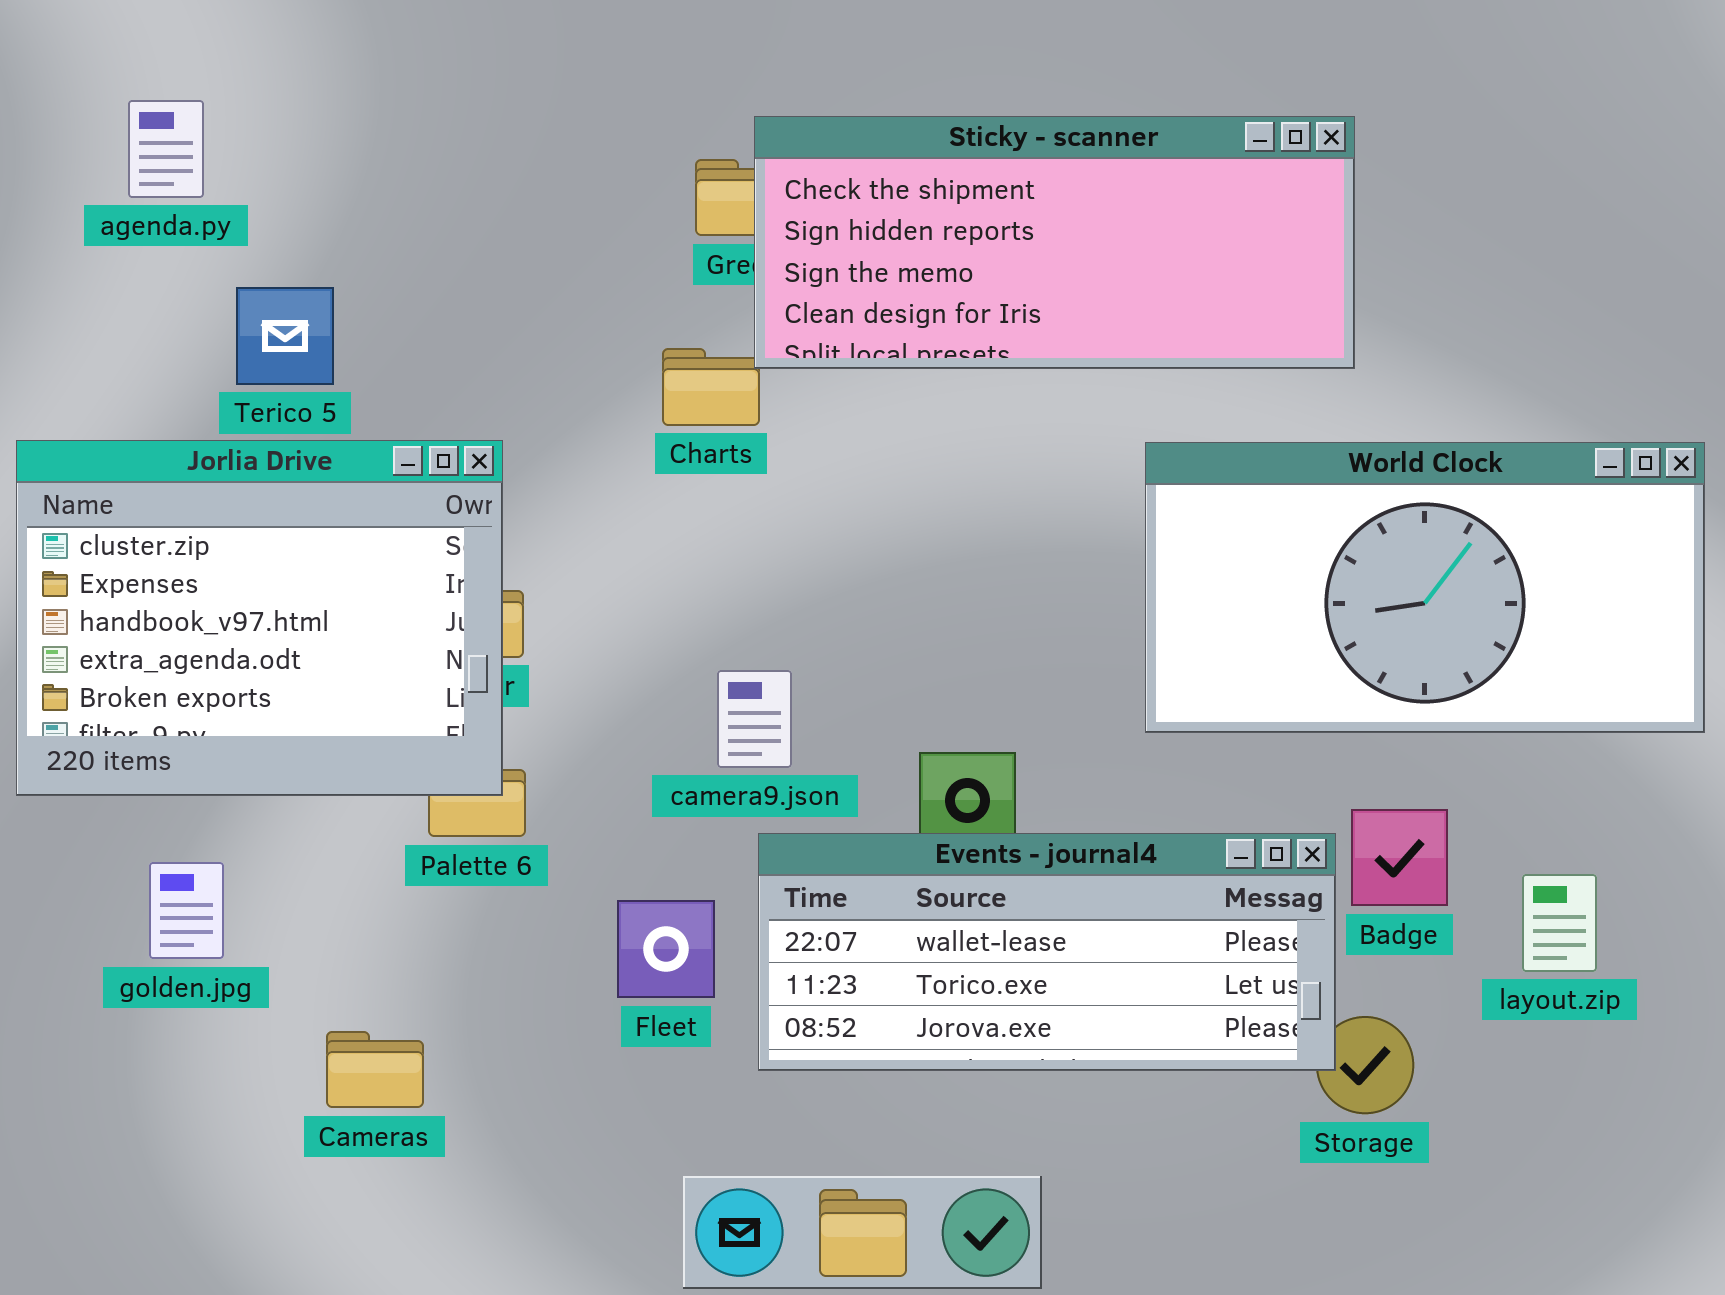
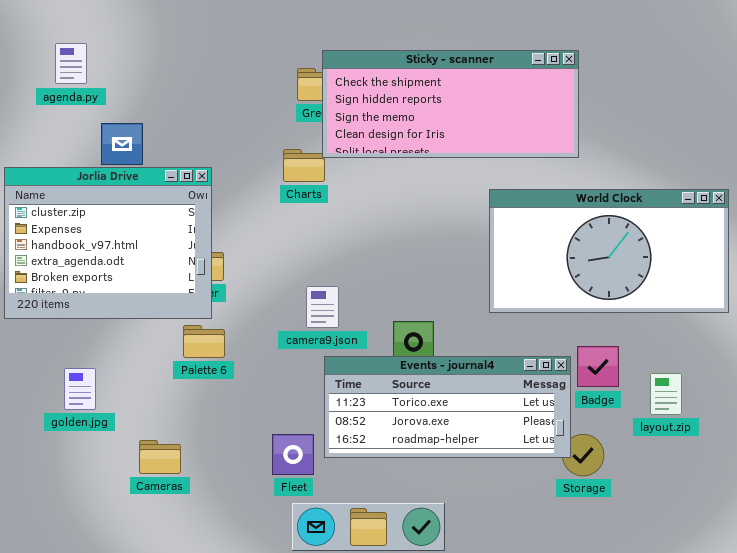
Jorlia Drive: [16,440,503,796] -> [4,167,212,319], moved
Events - journal4: [758,833,1336,1071] -> [324,356,571,458], scrolled down 1 row
Fleet: [617,900,715,998] -> [272,434,314,475], moved

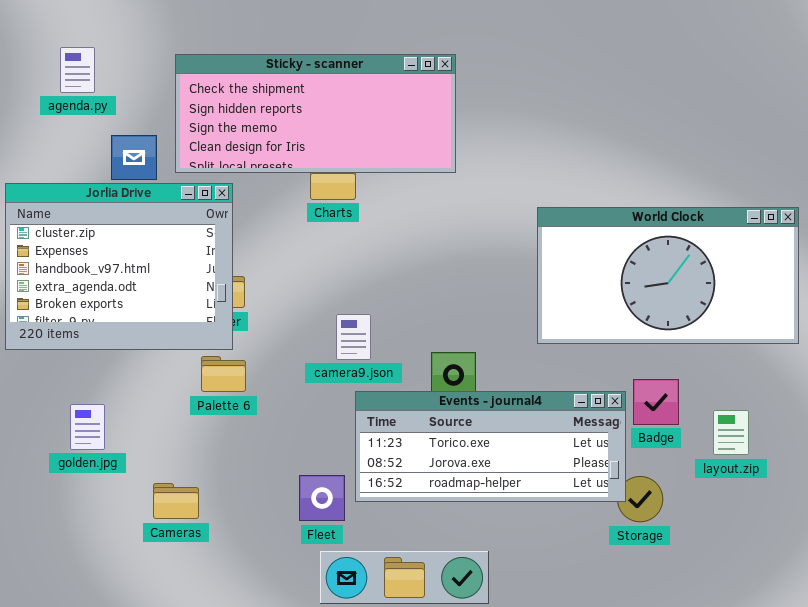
Sticky - scanner: [322,50,579,158] -> [175,54,456,173], moved

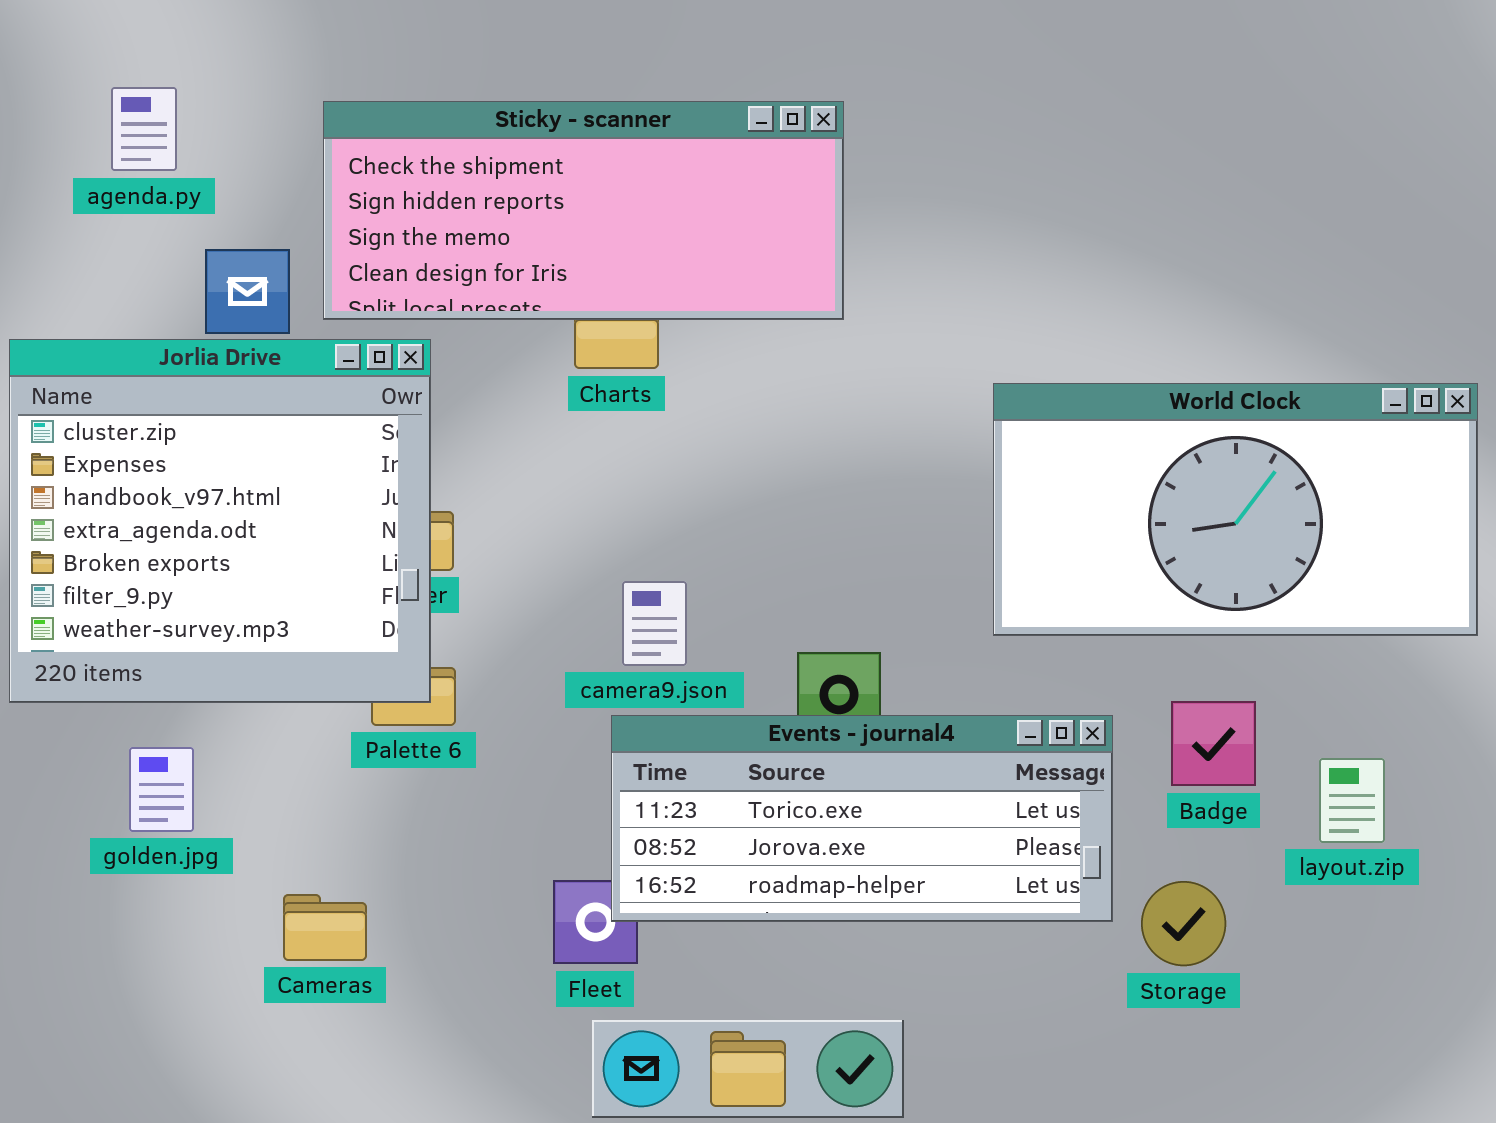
Jorlia Drive: [5,183,233,350] -> [9,339,431,703], resized
Events - journal4: [355,391,626,502] -> [611,715,1113,922], moved

